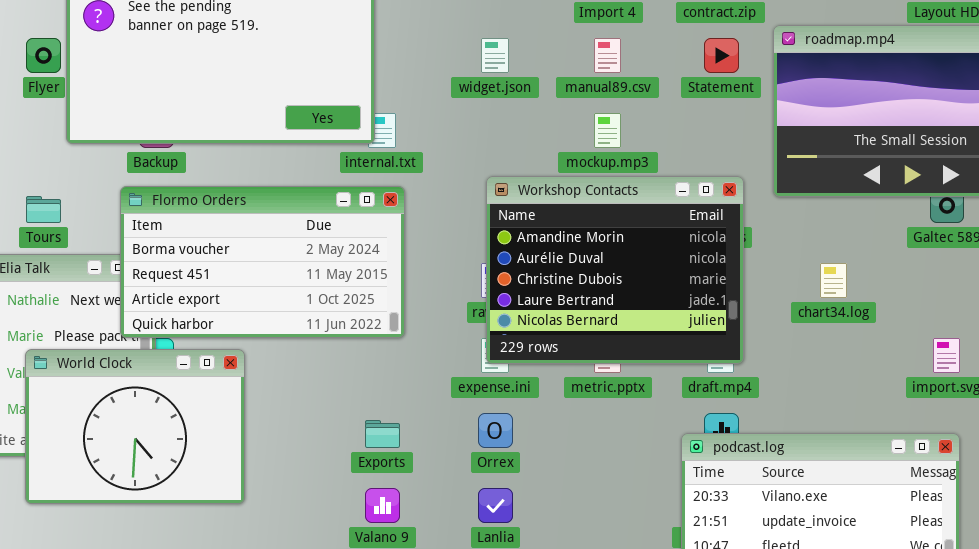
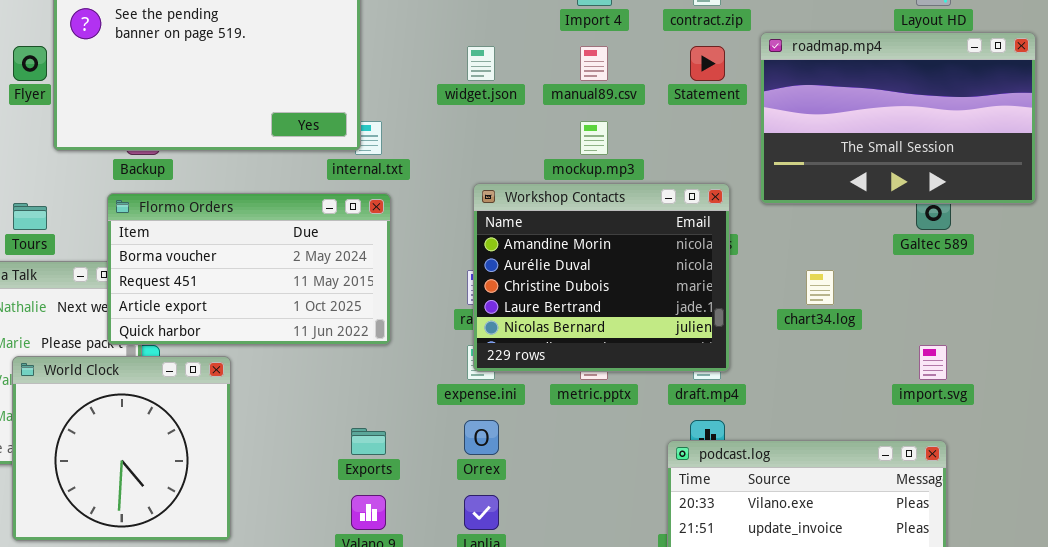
World Clock: [25,349,245,504] -> [12,356,231,541], resized

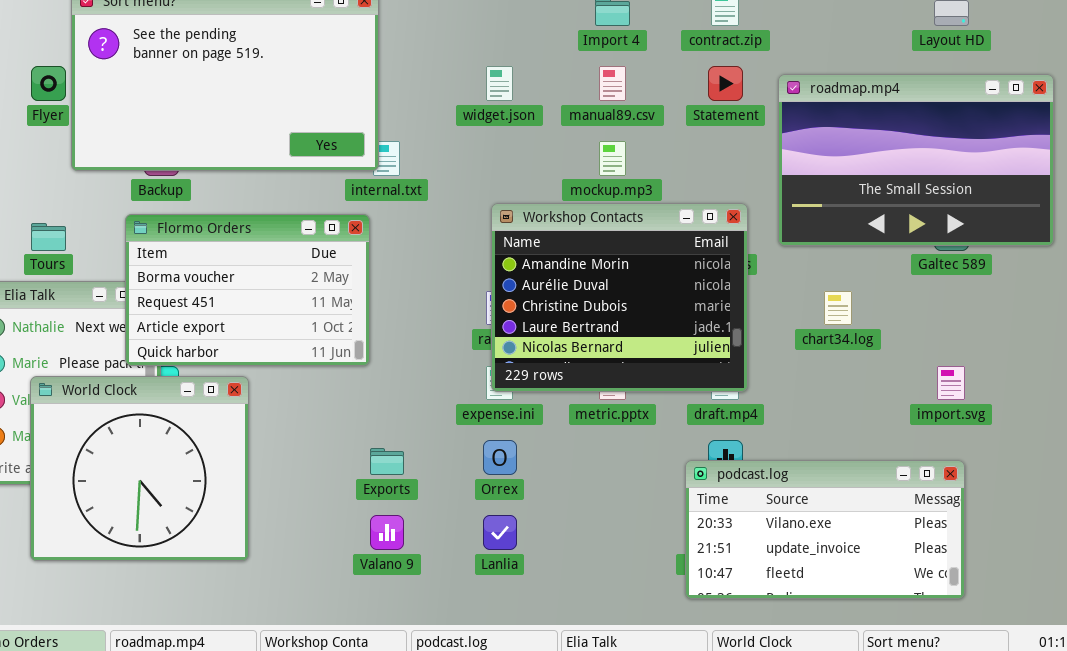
roadmap.mp4: [760,32,1036,204] -> [778,74,1054,246], moved
Flormo Orders: [107,193,391,345] -> [125,214,370,366], resized

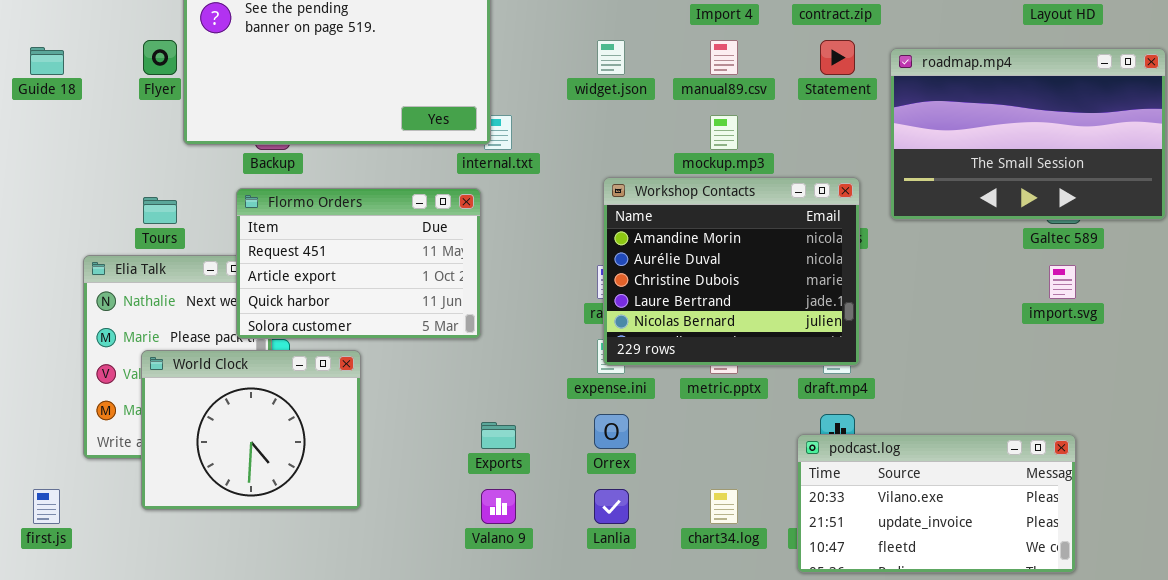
Flormo Orders: [125,214,370,366] -> [236,188,481,339], scrolled down 1 row
chart34.log: [824,291,852,325] -> [710,489,738,524], moved
import.svg: [937,366,965,400] -> [1049,265,1076,299], moved
World Clock: [30,376,249,561] -> [141,350,361,510], resized

